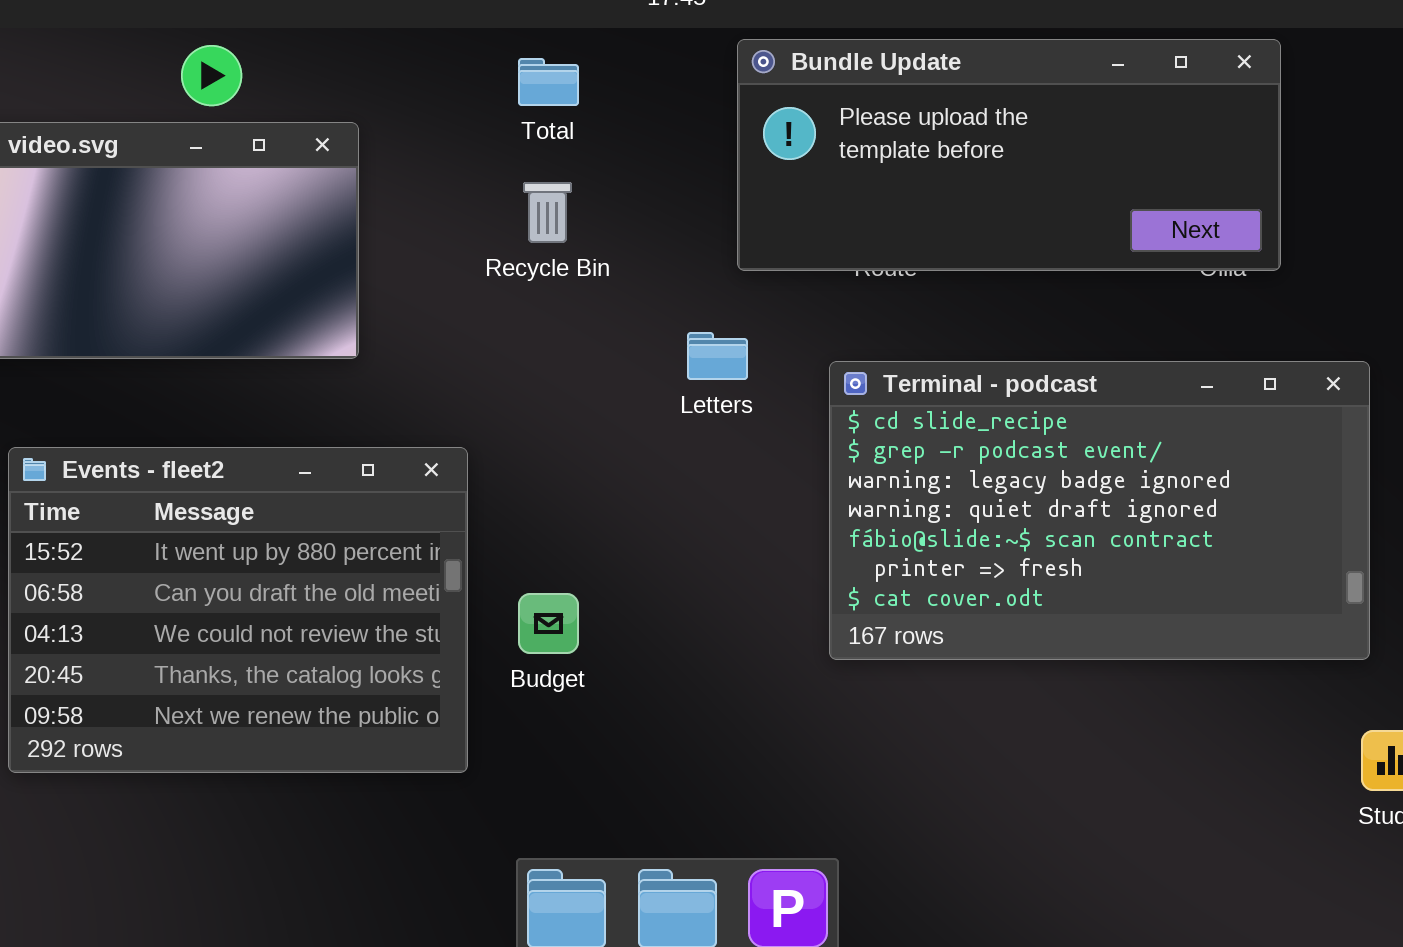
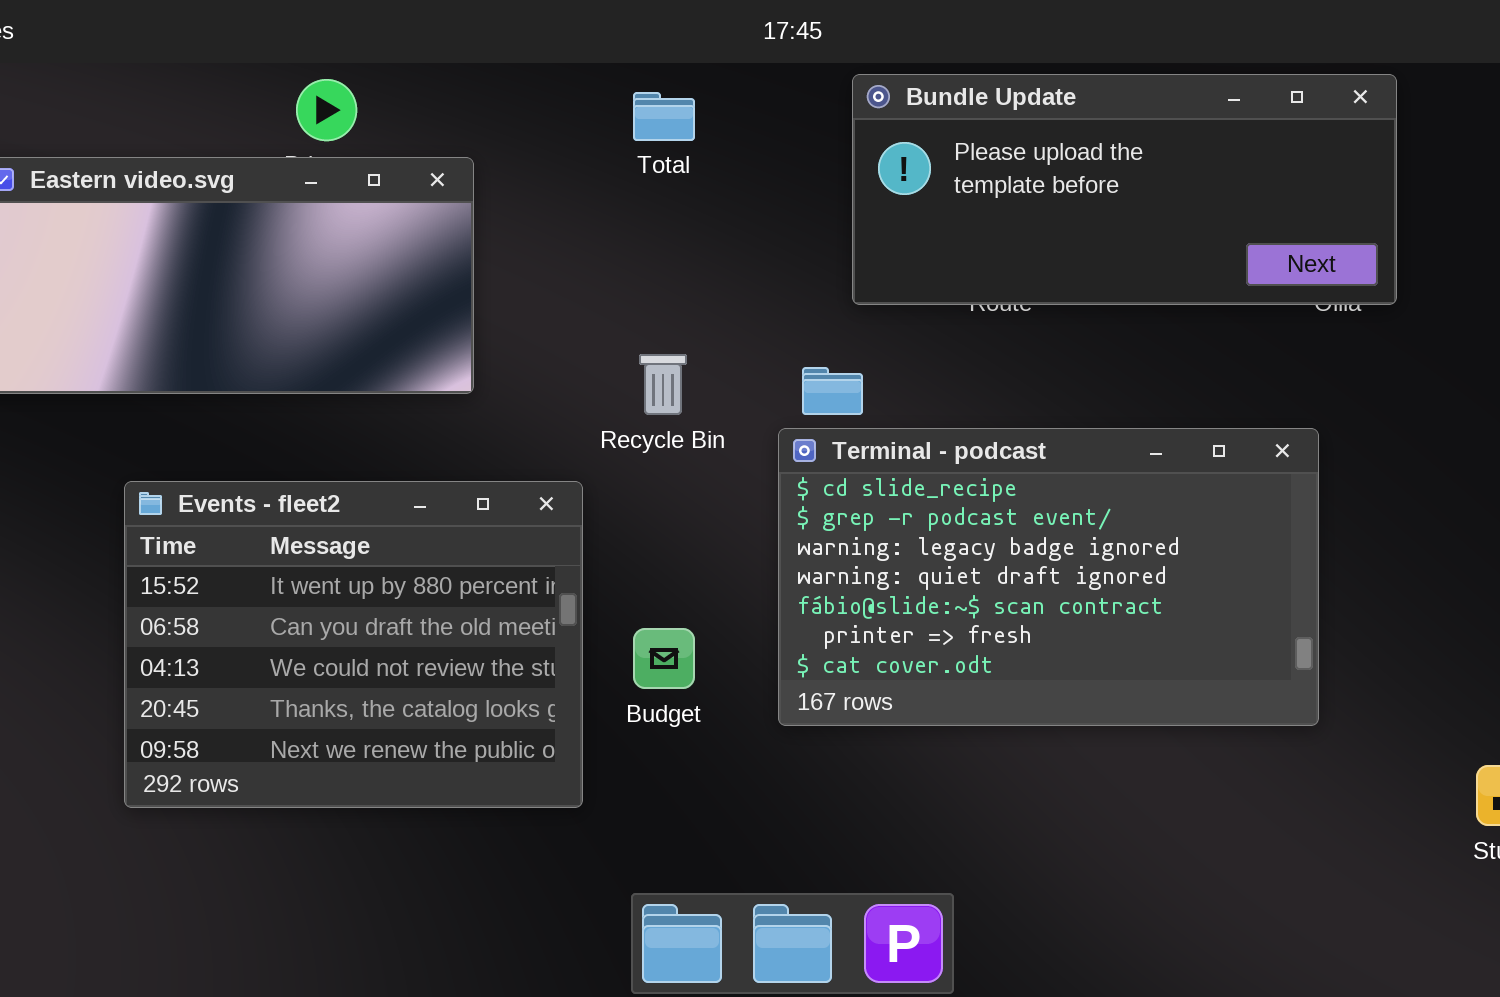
Recycle Bin: [523,182,572,243] -> [639,354,687,415], moved
Terminal - podcast: [829,361,1370,660] -> [778,428,1319,726], moved

